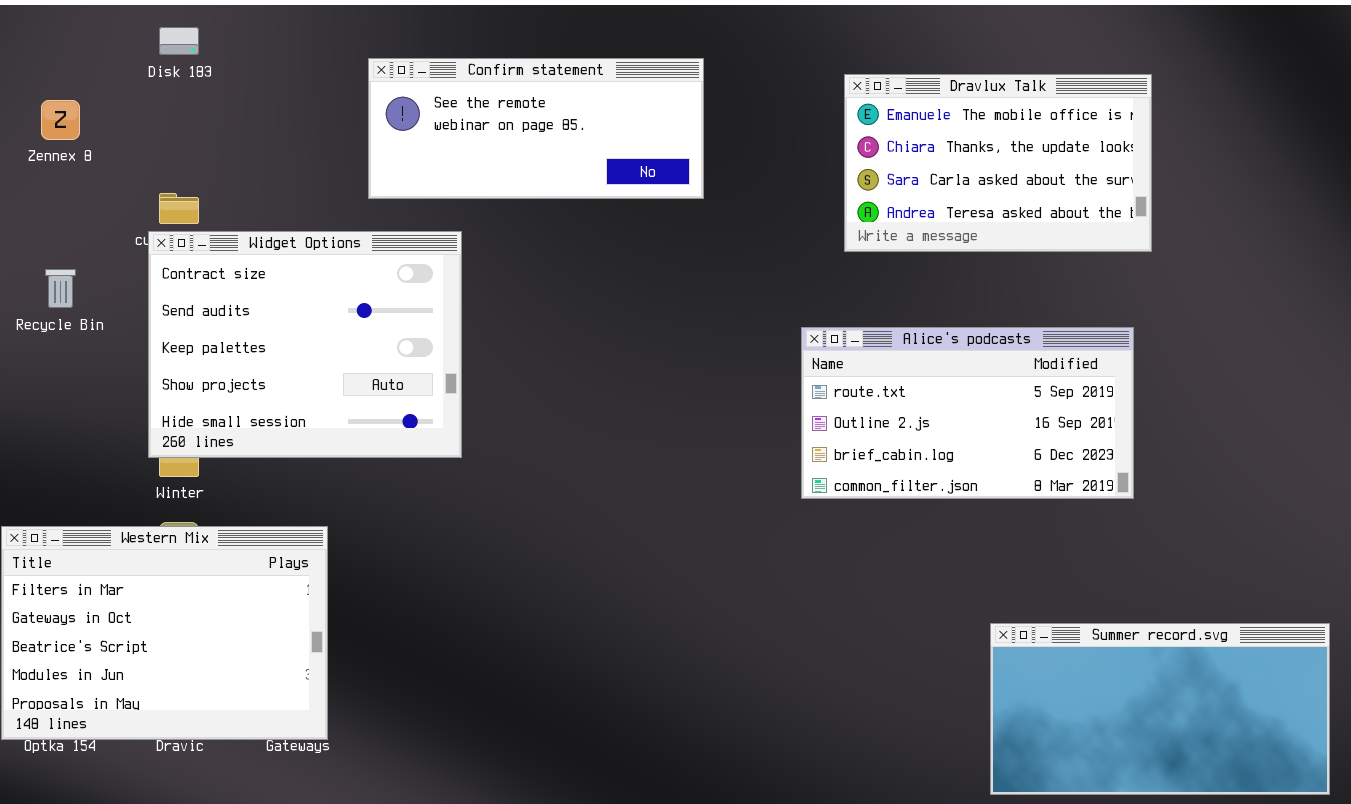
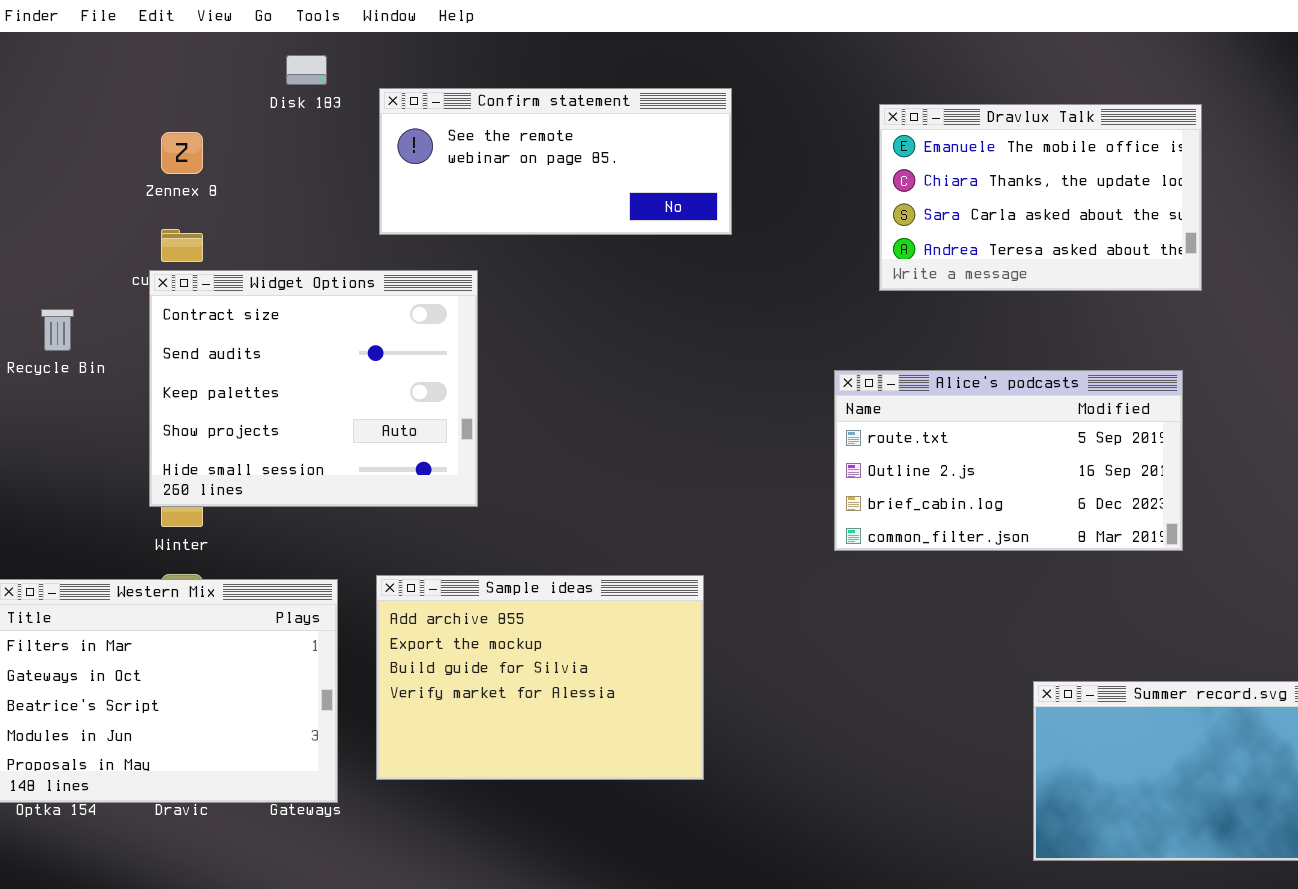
Disk 183: [159,27,199,55] -> [286,55,327,85], moved
Zennex 8: [41,100,80,140] -> [161,132,203,174], moved
Sample ideas: none -> [376,575,704,780], opened

